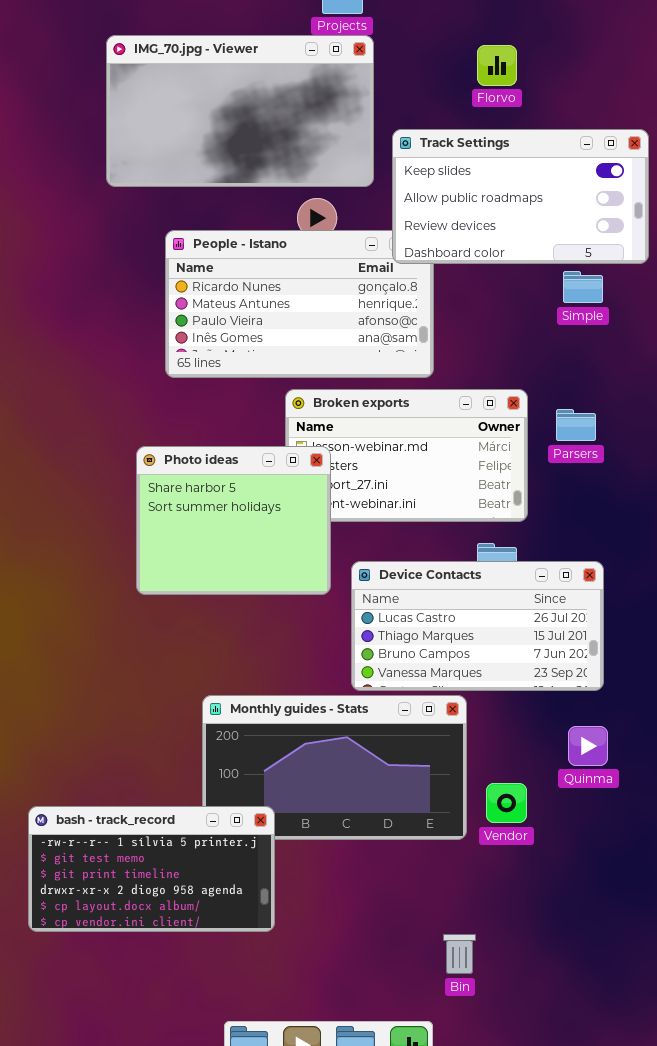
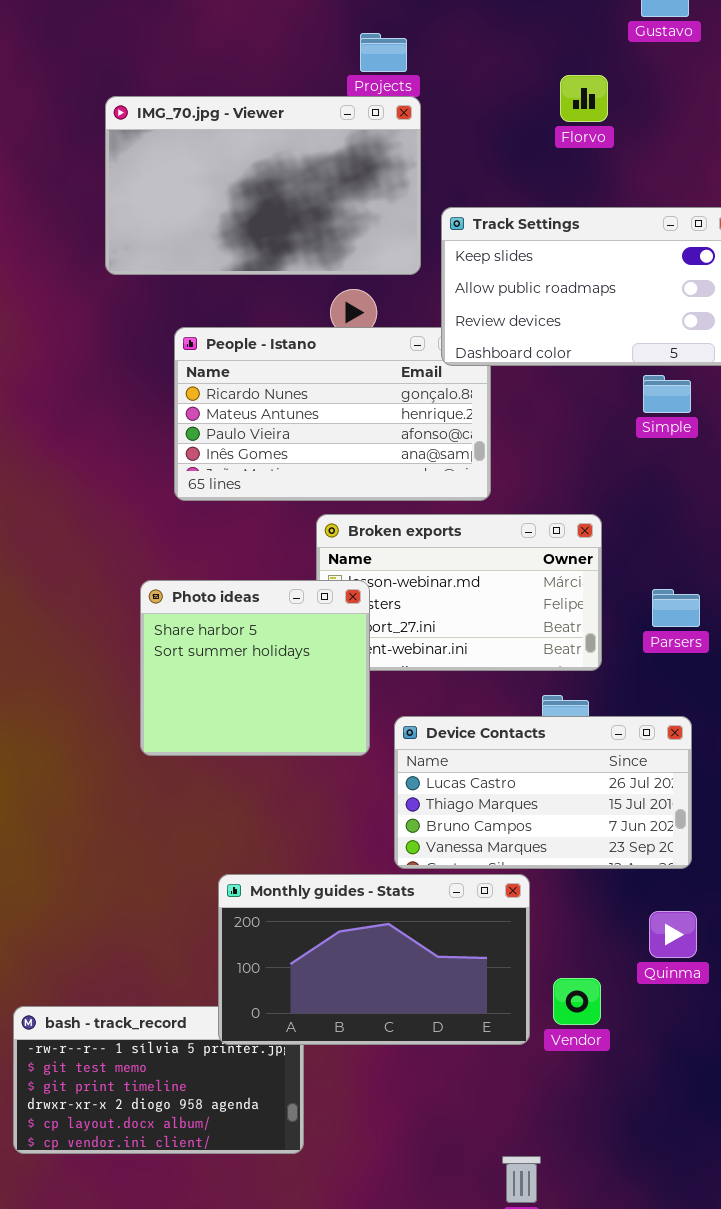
Florvo: [477,45,517,86] -> [560,75,608,122], moved
Parsers: [556,409,596,441] -> [652,589,700,627], moved
Monthly guides - Stats: [202,695,467,840] -> [218,874,530,1045], raised

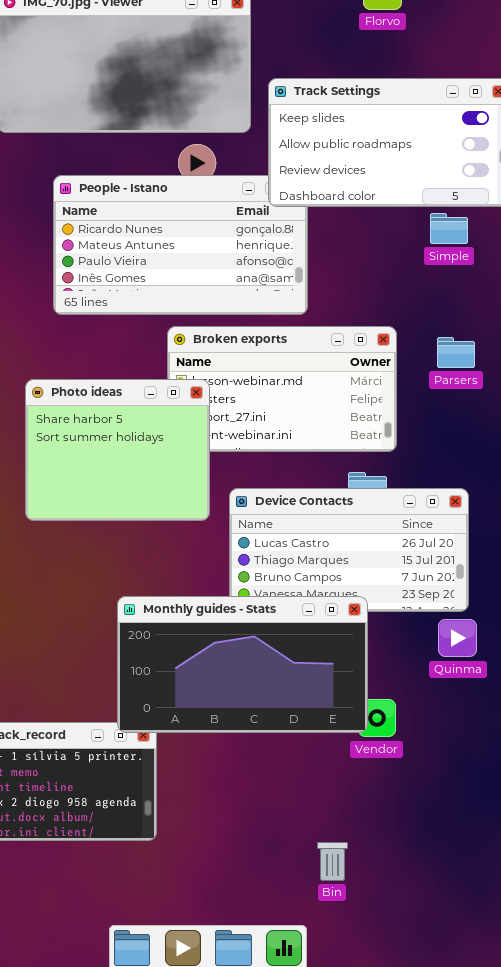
Parsers: [652,589,700,627] -> [437,337,475,368], moved
Monthly guides - Stats: [218,874,530,1045] -> [117,596,368,733], moved
Quinma: [649,911,697,958] -> [438,619,477,657], moved

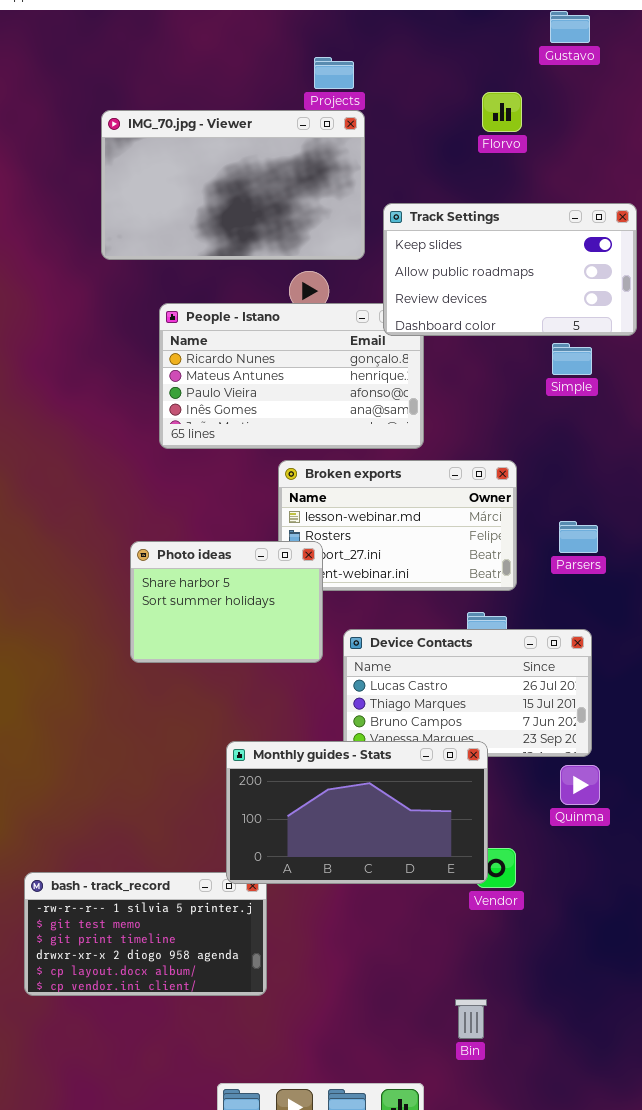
Parsers: [437,337,475,368] -> [559,521,598,553], moved
Photo ideas: [25,379,210,521] -> [130,541,323,663], resized
Bin: [317,842,348,881] -> [455,999,487,1039], moved

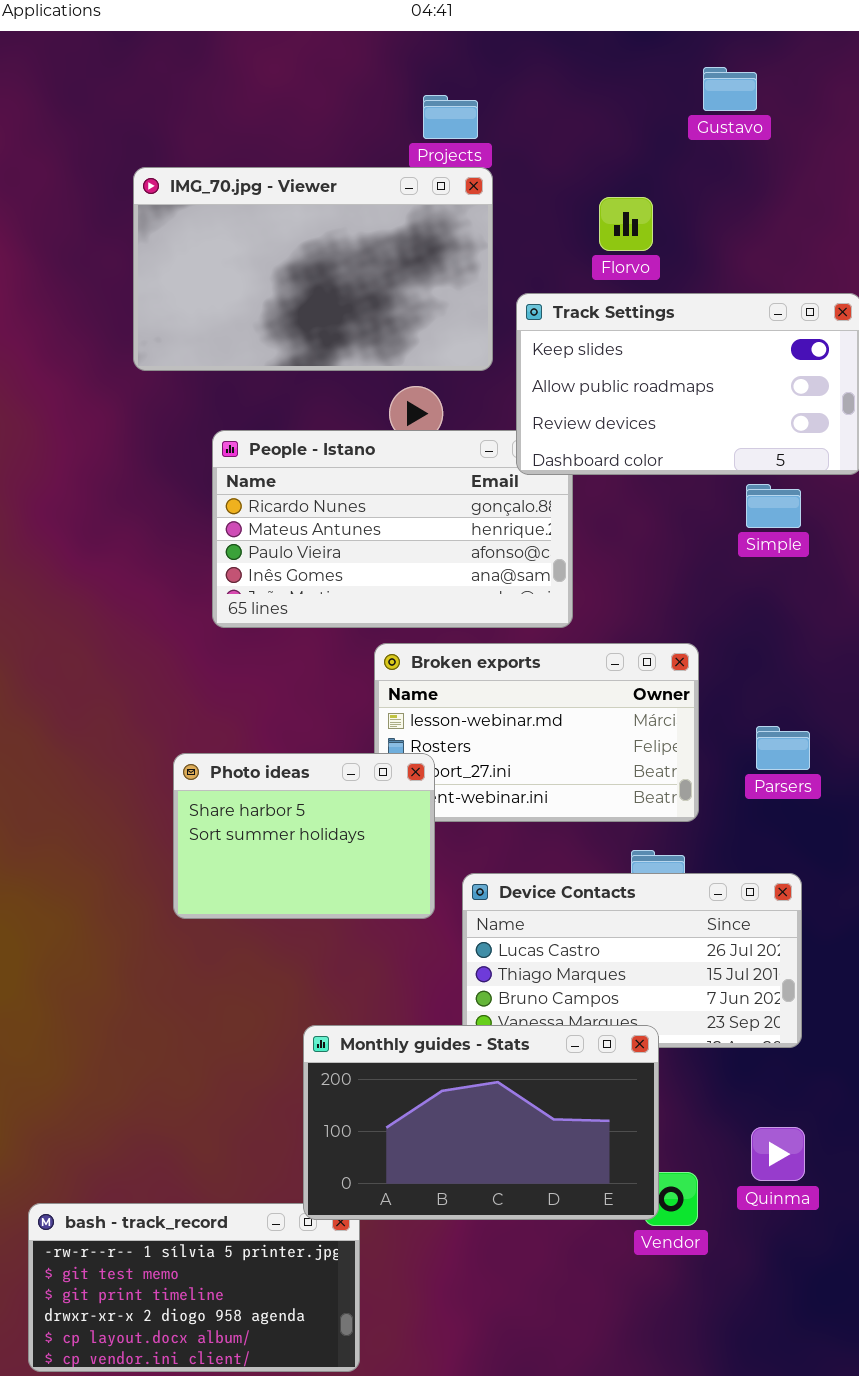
Gustavo: [550,11,590,43] -> [703,67,757,111], moved
Florvo: [482,92,522,132] -> [599,197,653,251], moved
Quinma: [560,765,600,805] -> [751,1127,805,1181], moved

